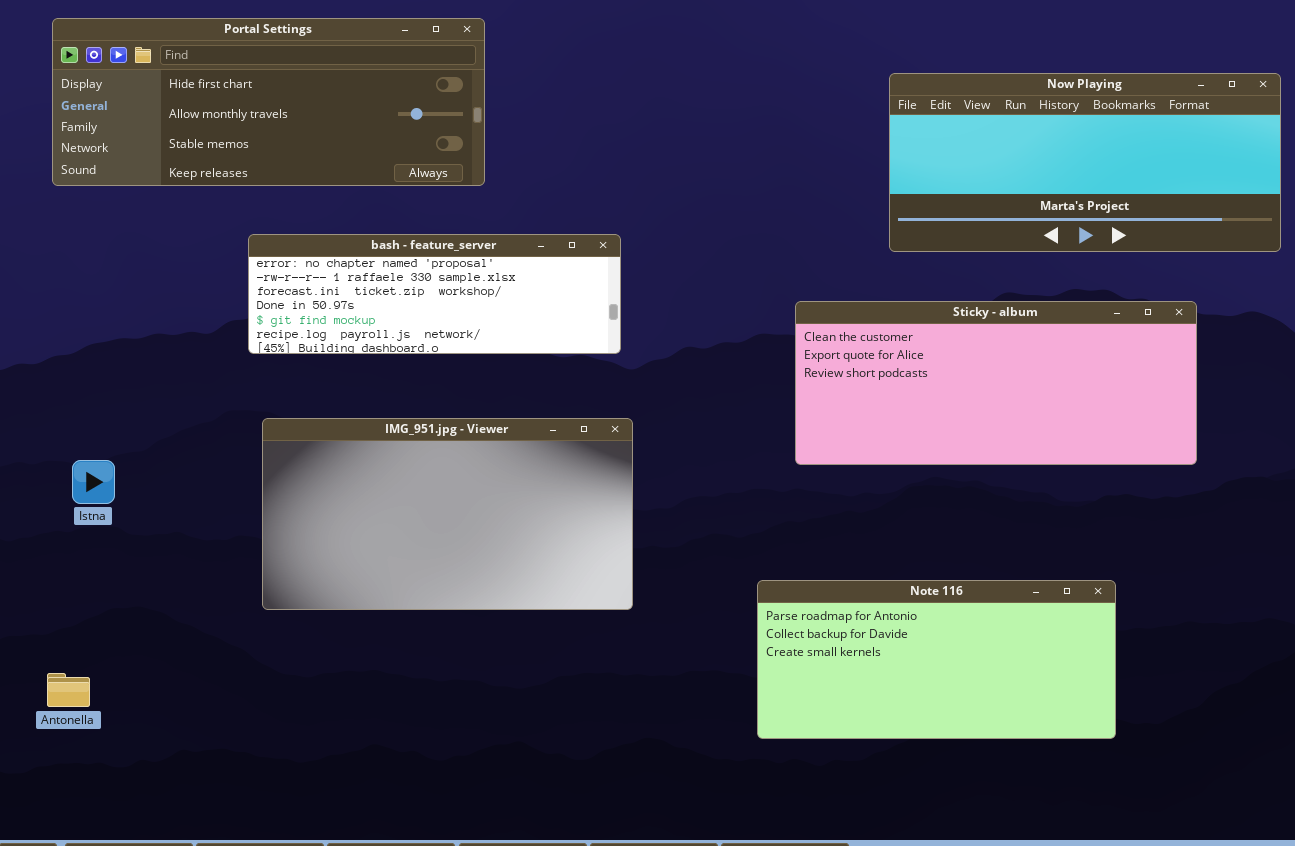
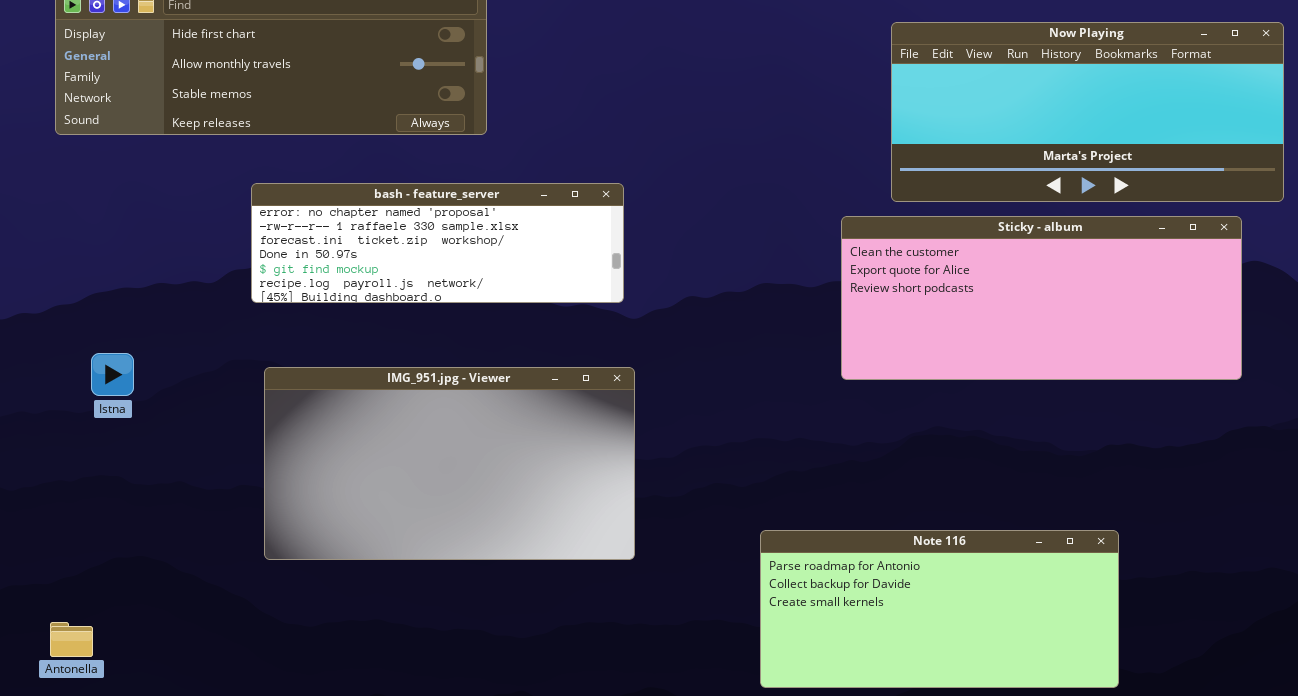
Sticky - album: [795,301,1197,465] -> [841,216,1242,380], moved
Istna: [72,460,115,504] -> [91,353,134,396], moved

